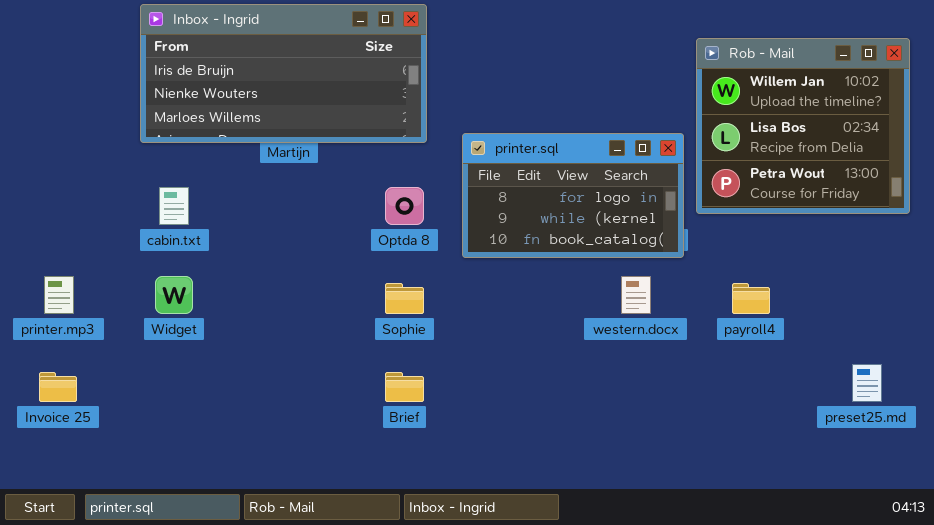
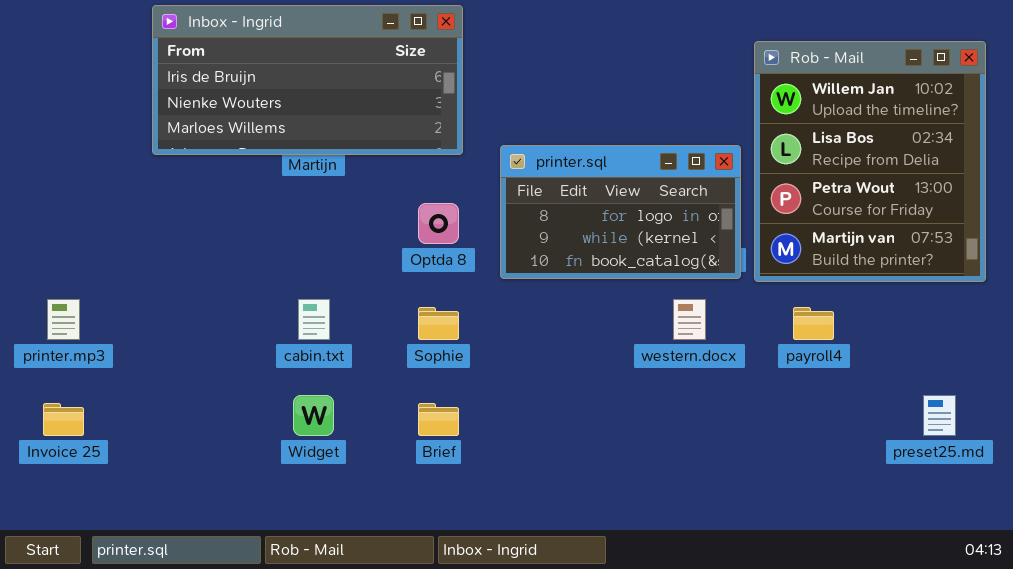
Rob - Mail: [696,38,910,214] -> [754,41,986,282], resized
cabin.txt: [159,187,189,225] -> [298,299,330,340], moved
Widget: [155,276,193,314] -> [293,395,334,436], moved

